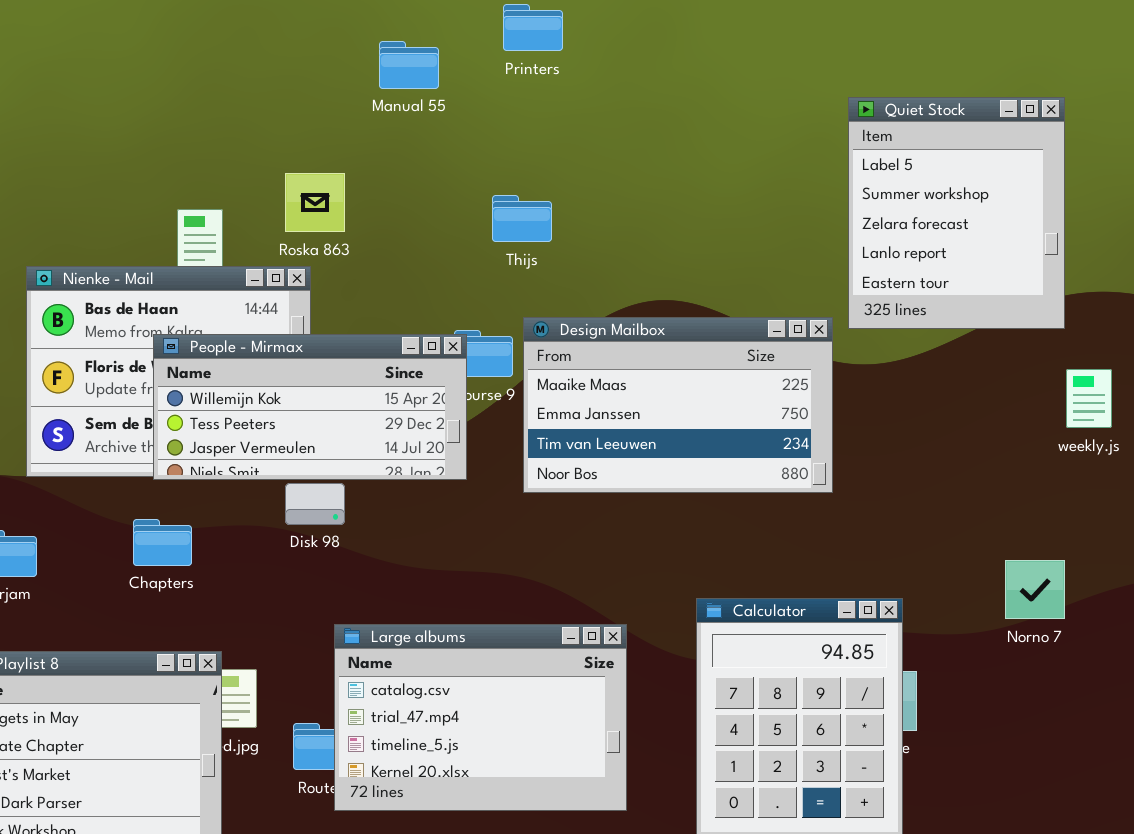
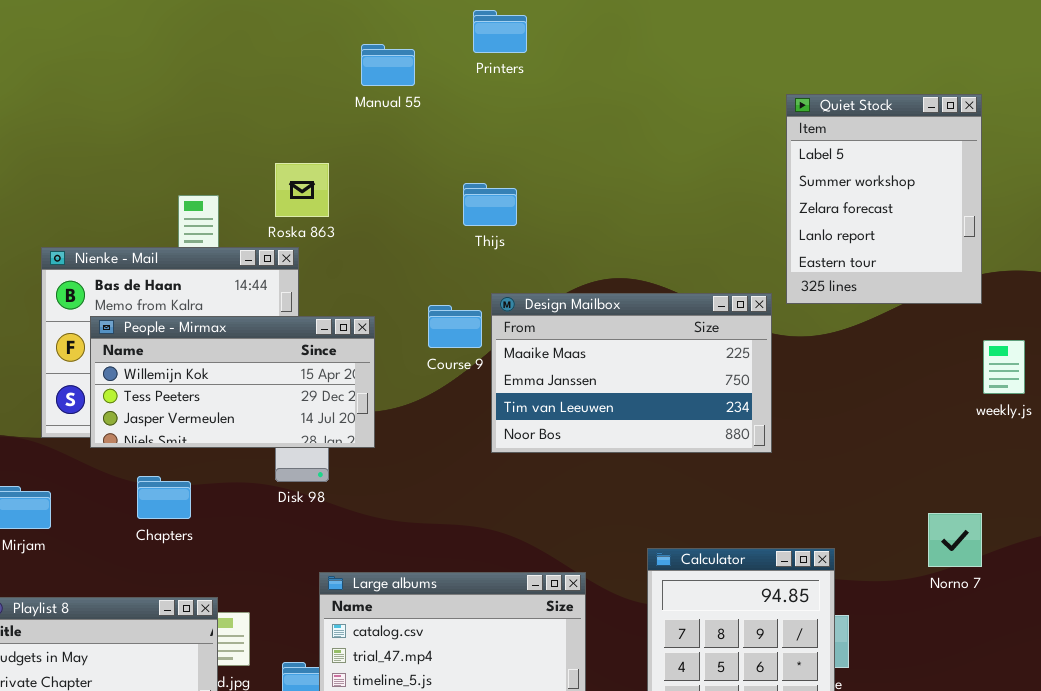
People - Mirmax: [153,334,467,480] -> [90,316,375,448], moved

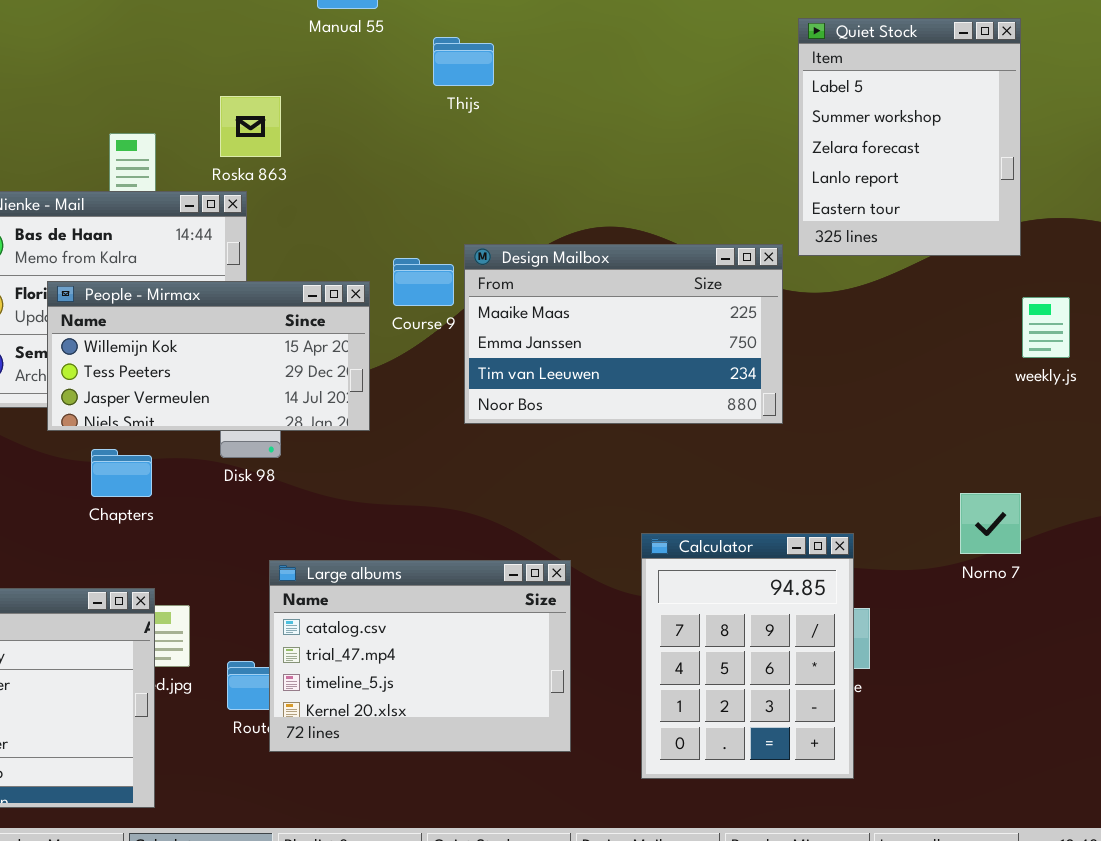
Thijs: [463,183,517,226] -> [433,37,494,86], moved
People - Mirmax: [90,316,375,448] -> [47,281,370,431], moved
Chapters: [137,476,191,519] -> [91,449,152,497], moved

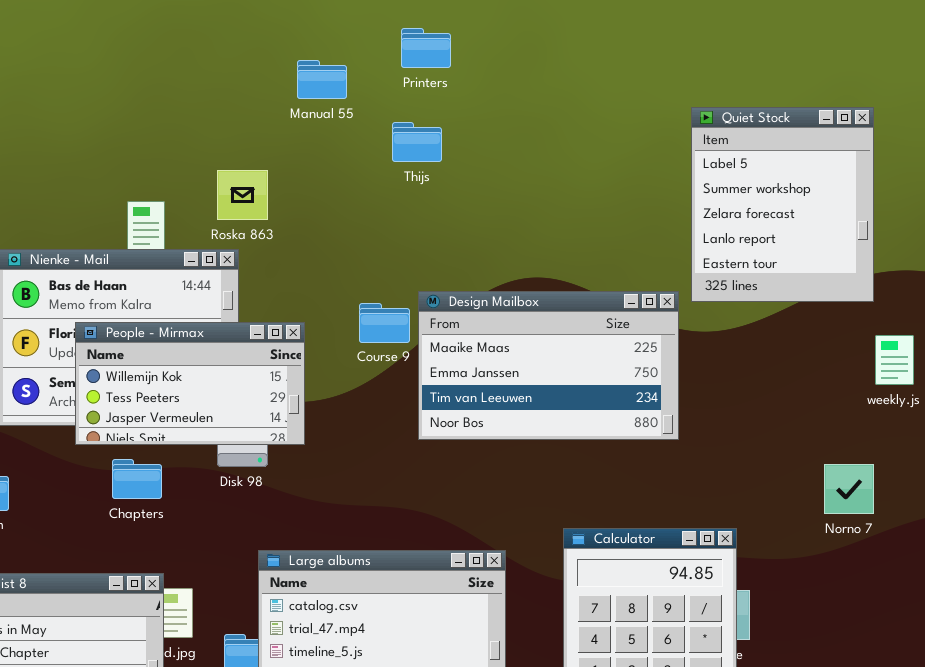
People - Mirmax: [47,281,370,431] -> [75,322,305,445], resized
Norno 7: [960,493,1021,554] -> [824,464,874,514], moved

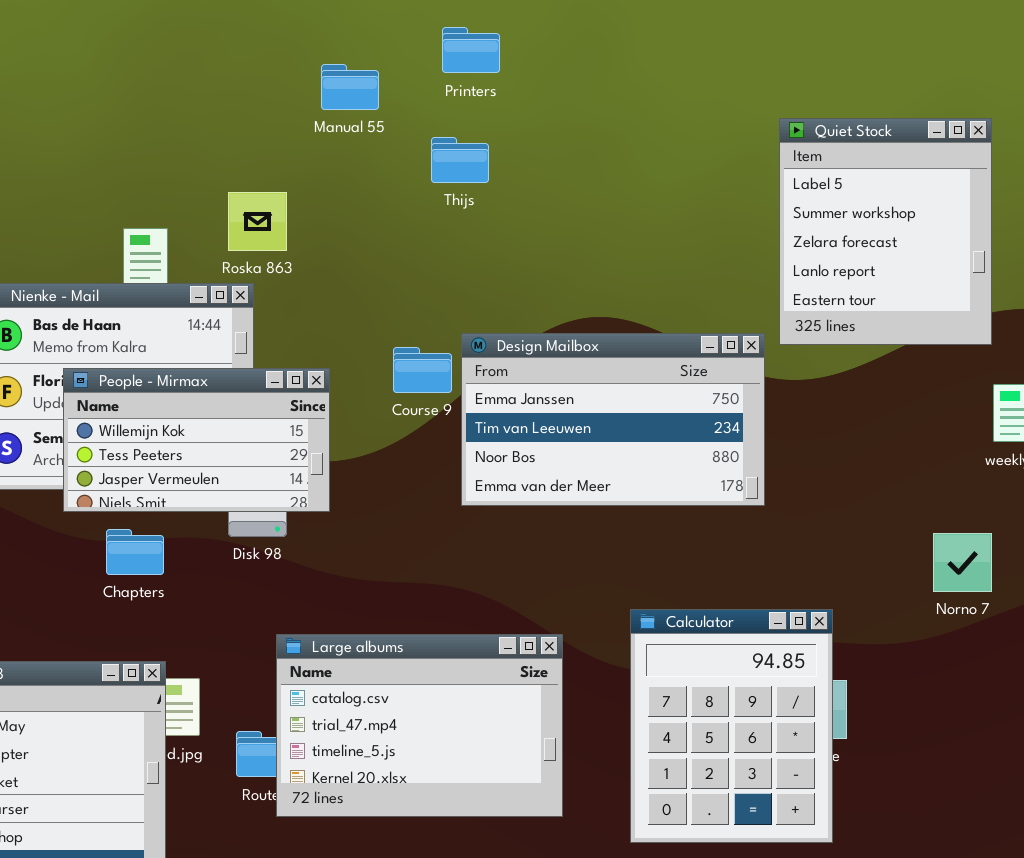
Design Mailbox: [418,291,679,440] -> [461,333,765,506], scrolled down 1 row

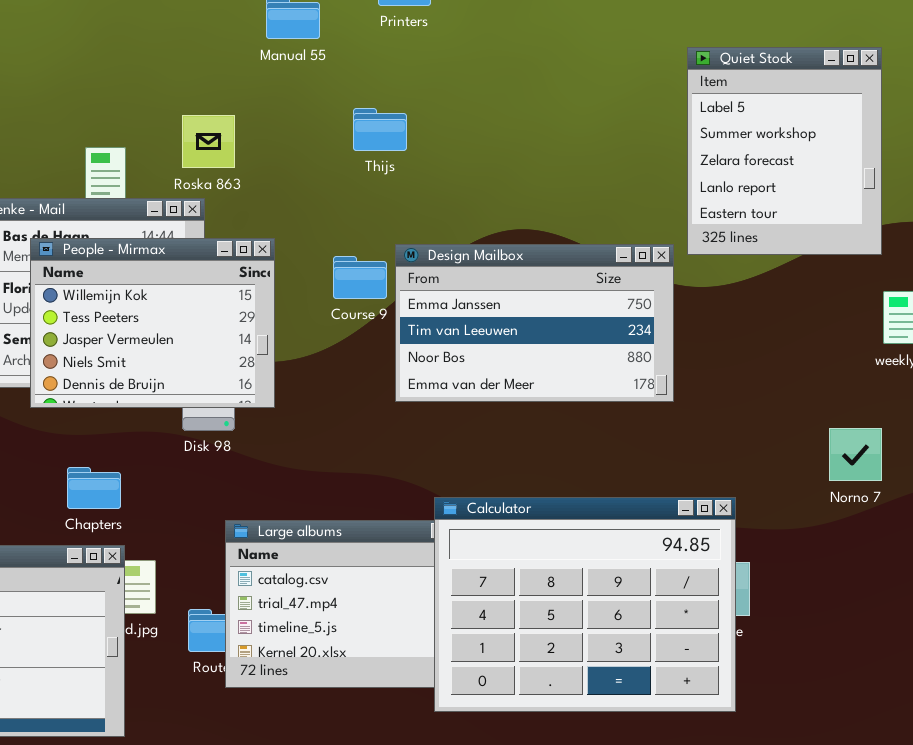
Thijs: [431,137,489,183] -> [353,108,407,151], moved
People - Mirmax: [63,368,330,512] -> [30,238,275,408], resized
Chapters: [106,529,164,575] -> [67,467,121,509], moved
Calculator: [630,609,833,843] -> [434,497,736,712], resized

